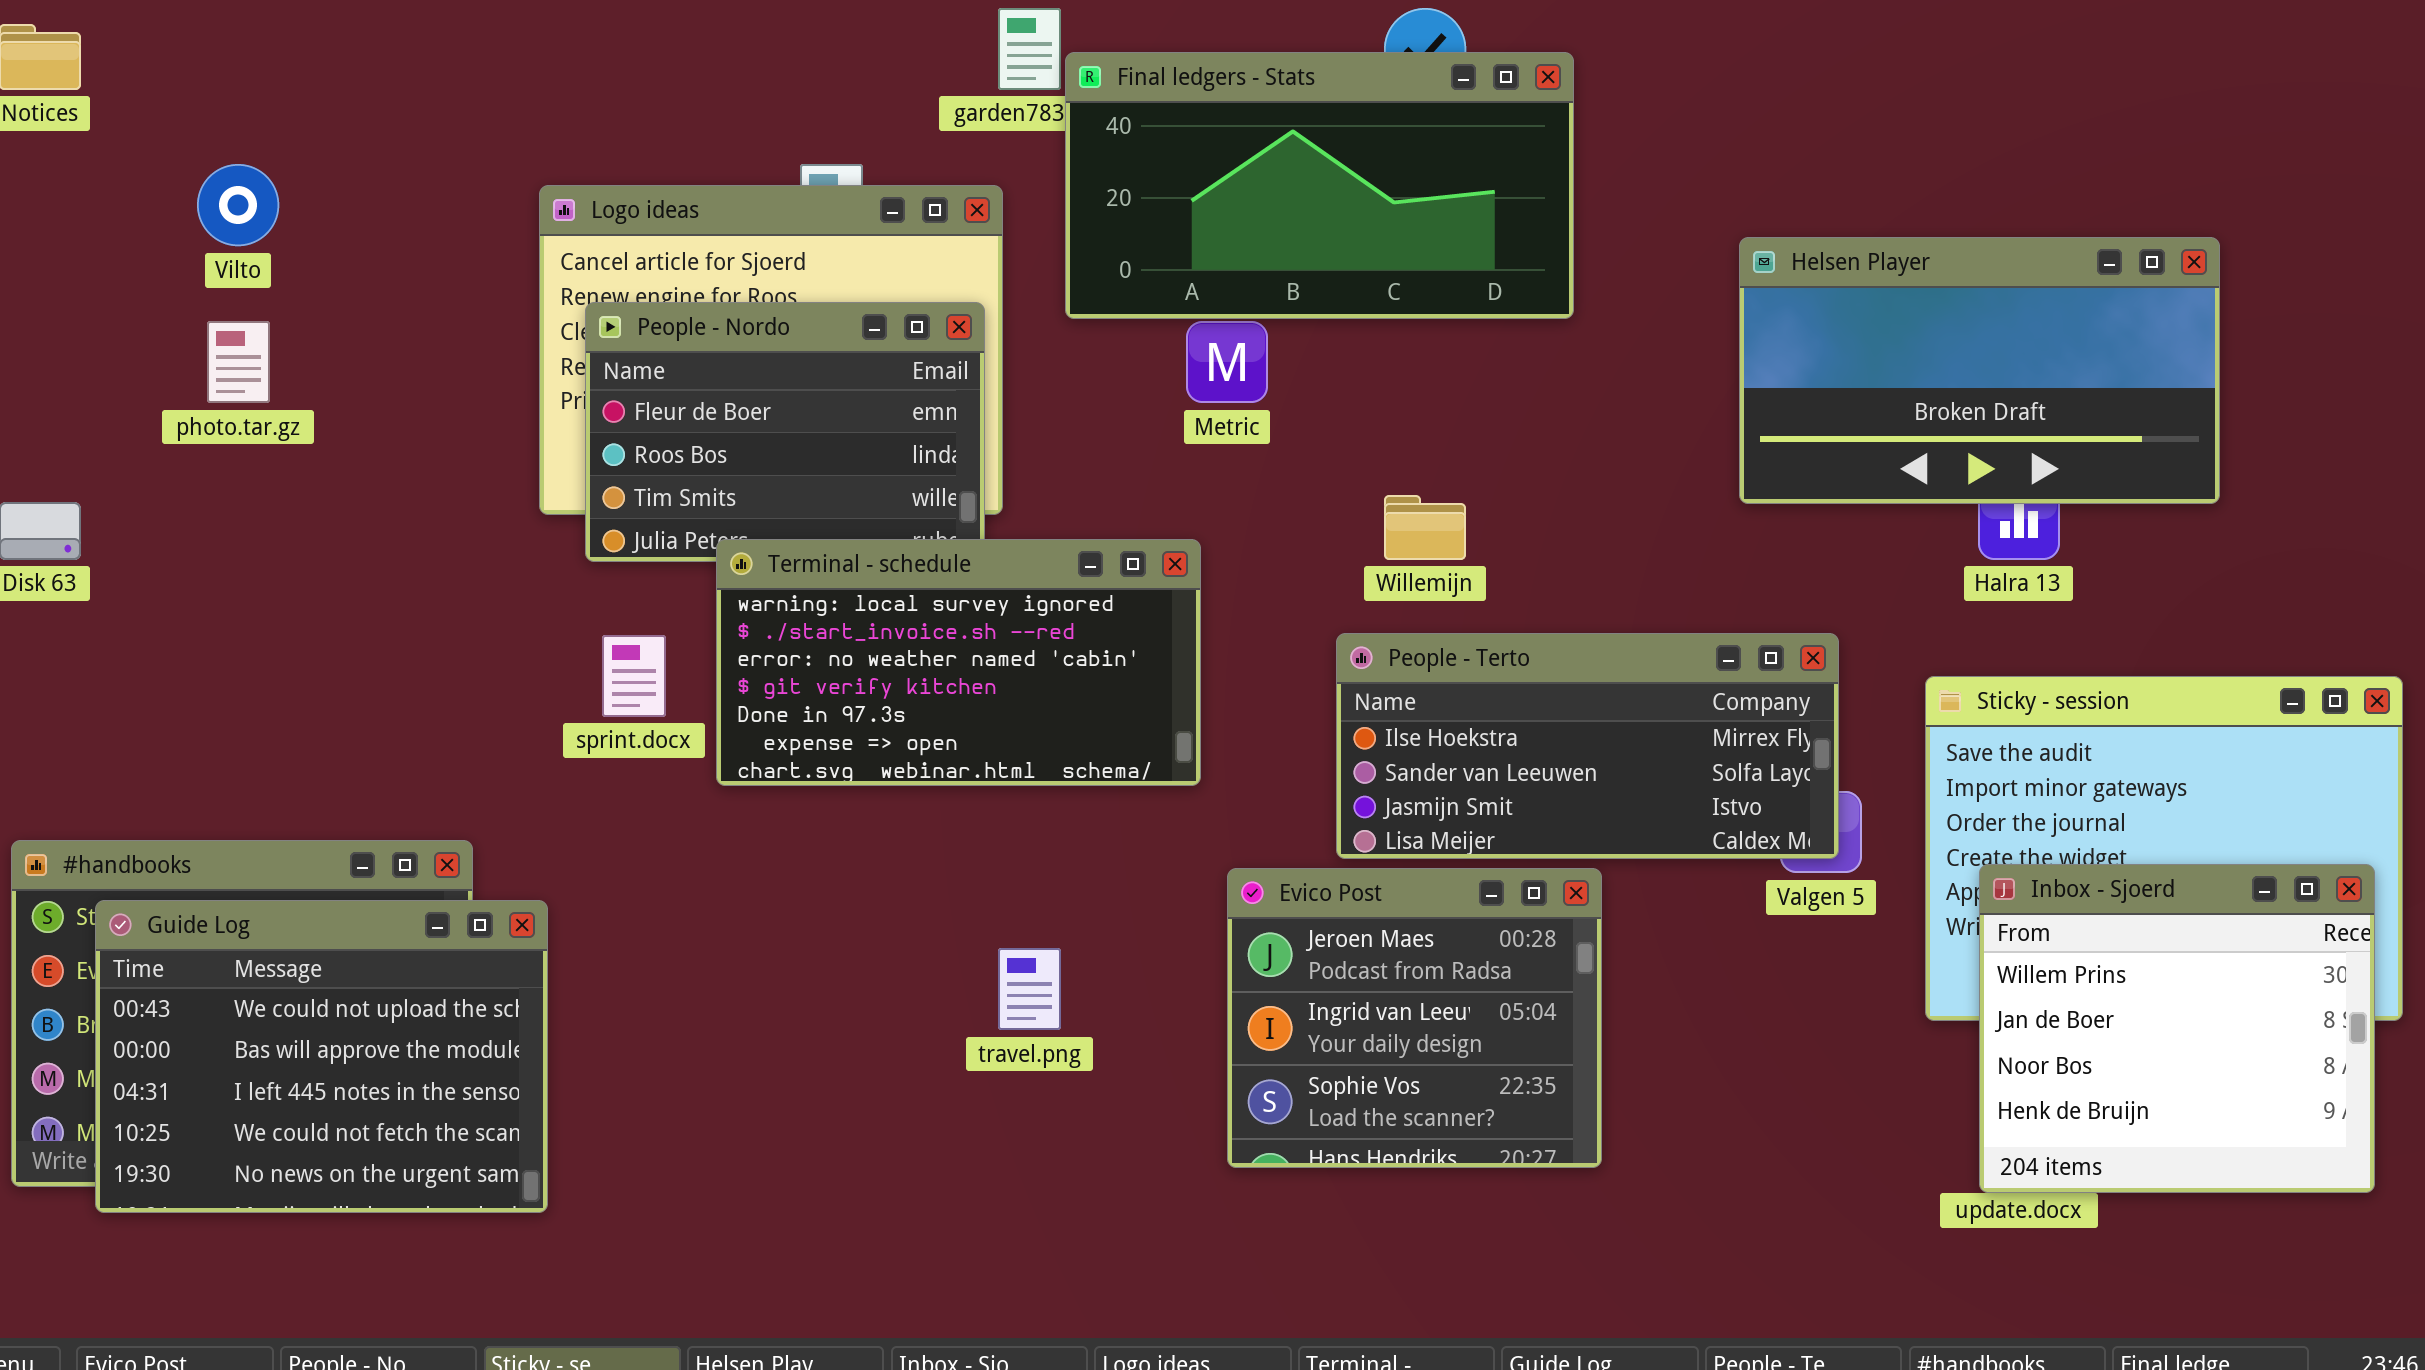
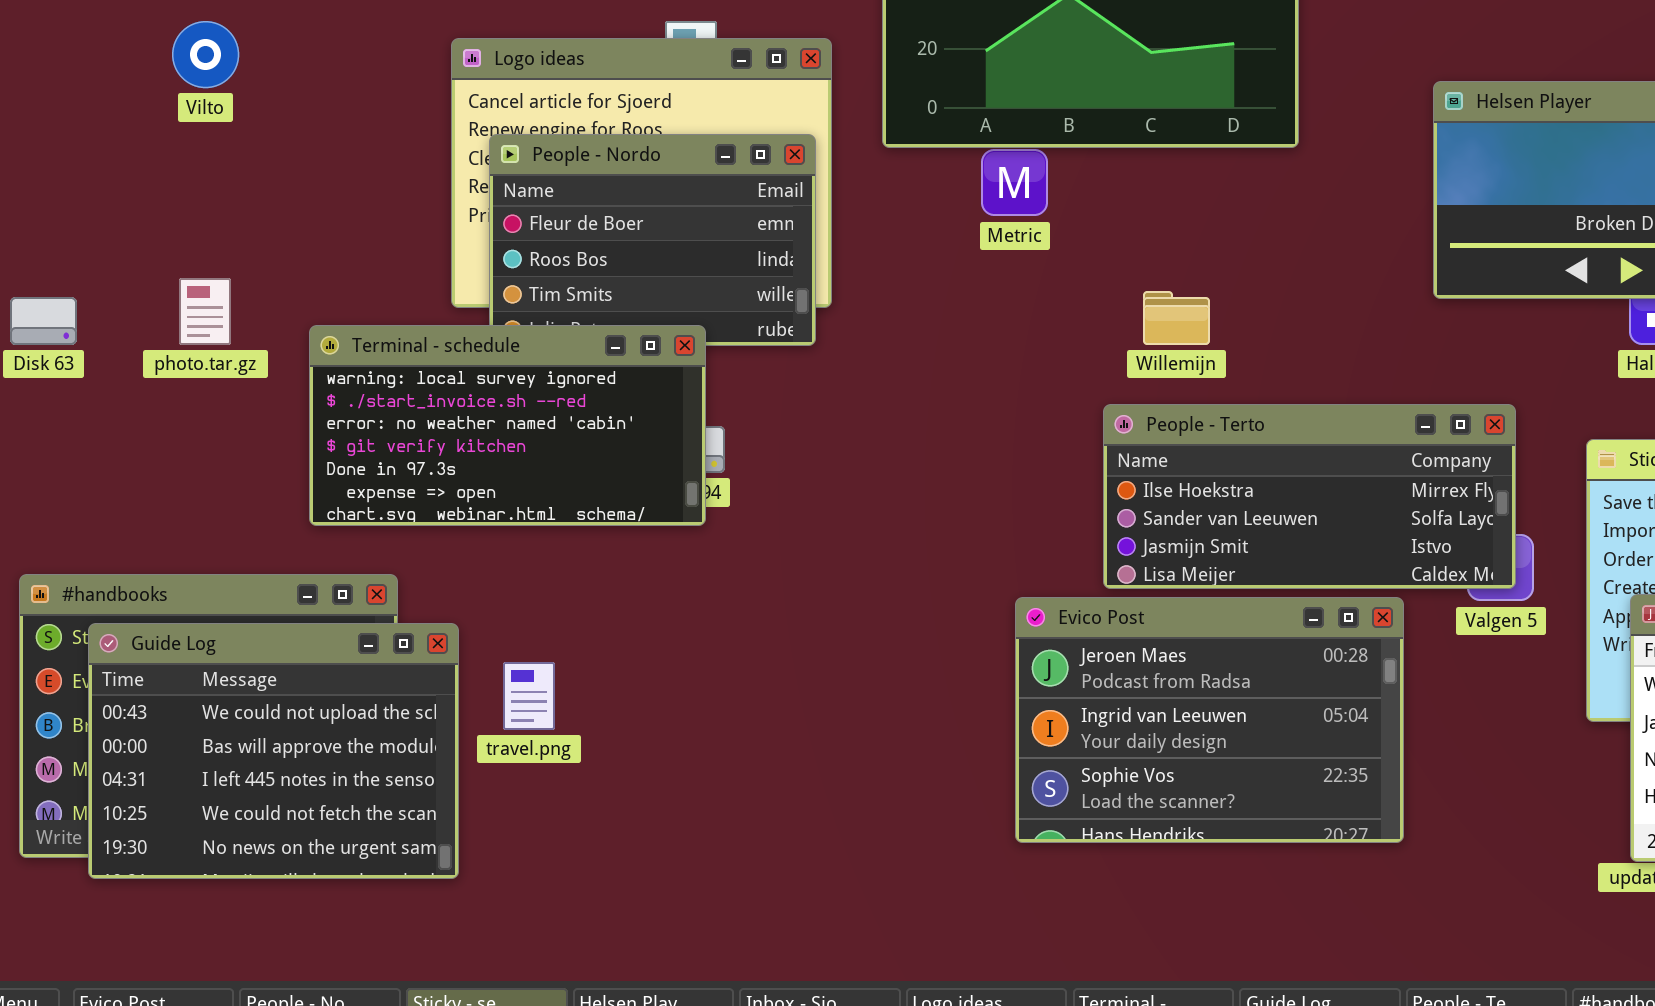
photo.tar.gz: [207,321,270,403] -> [179,278,231,345], moved
Terminal - schedule: [716,539,1201,786] -> [309,325,706,526], moved
Evico Post: [1227,868,1602,1168] -> [1015,597,1404,843], resized
travel.png: [998,948,1061,1030] -> [503,662,555,730], moved

